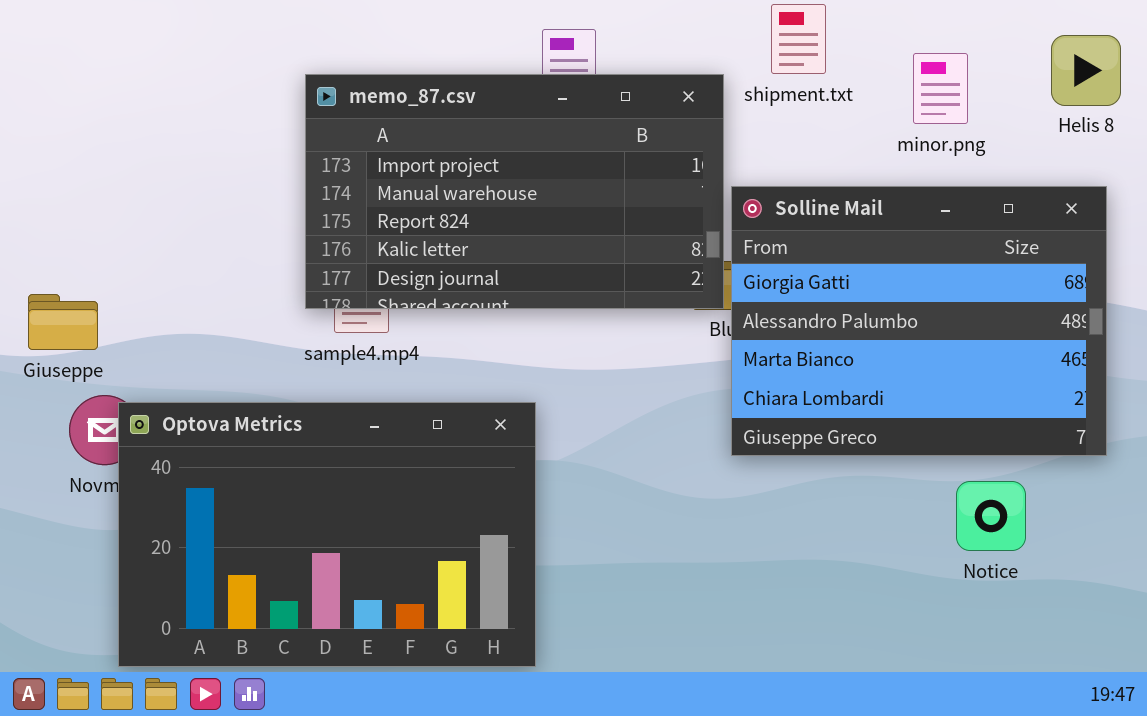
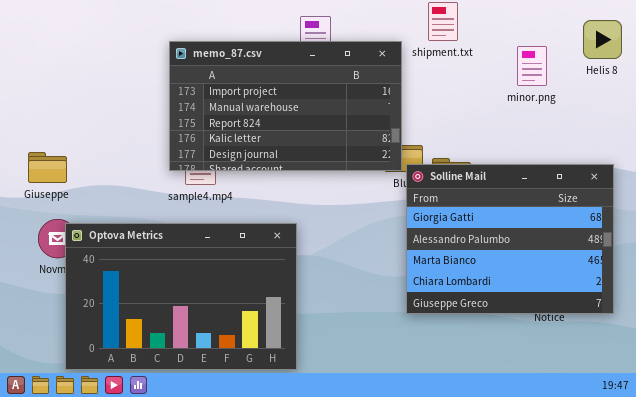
minor.png: [913,53,968,124] -> [517,46,547,86], moved
Solline Mail: [731,186,1107,456] -> [406,164,614,314], moved
Giuseppe: [28,294,98,350] -> [28,152,67,183], moved

